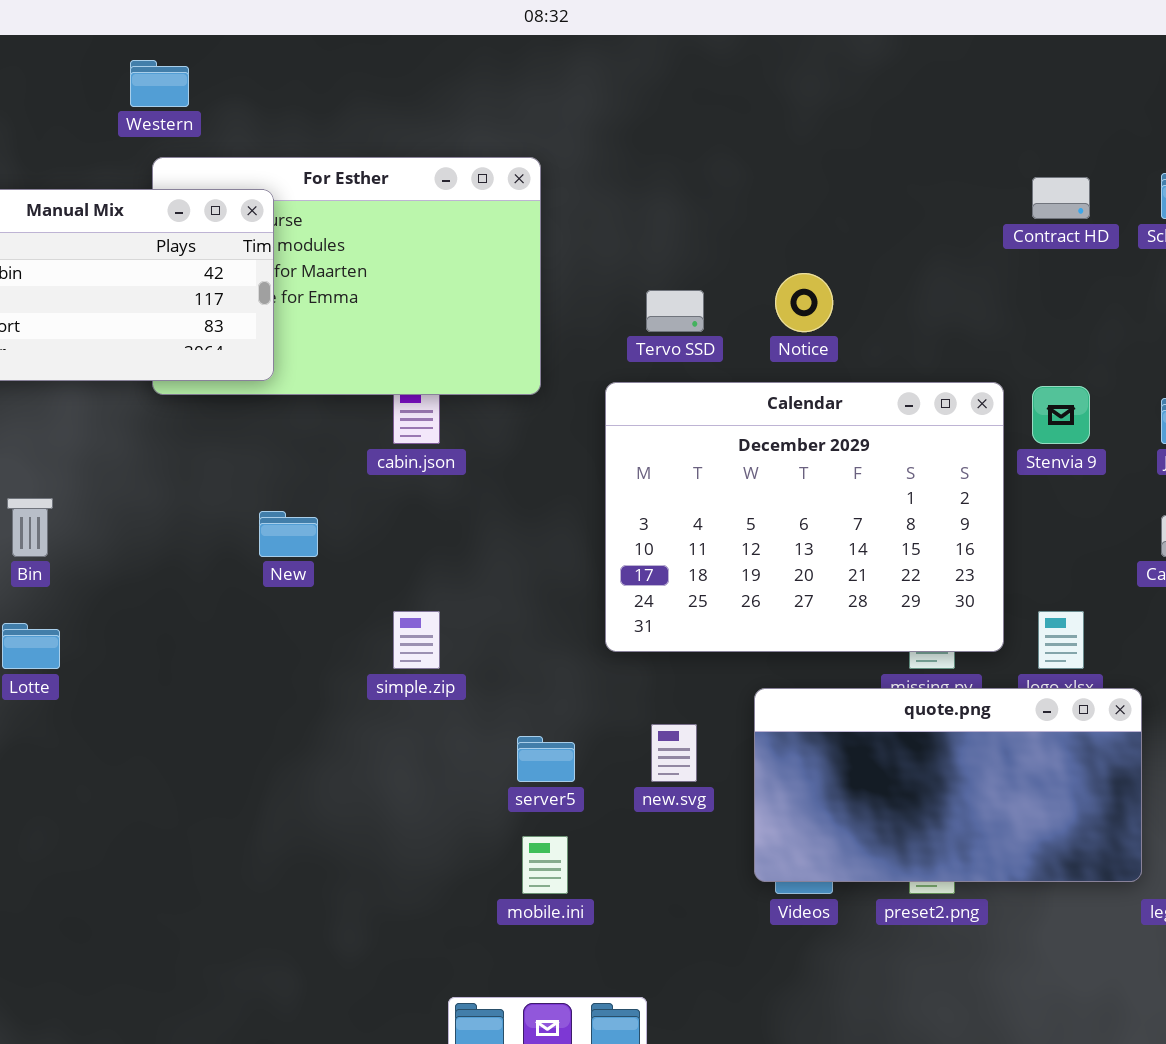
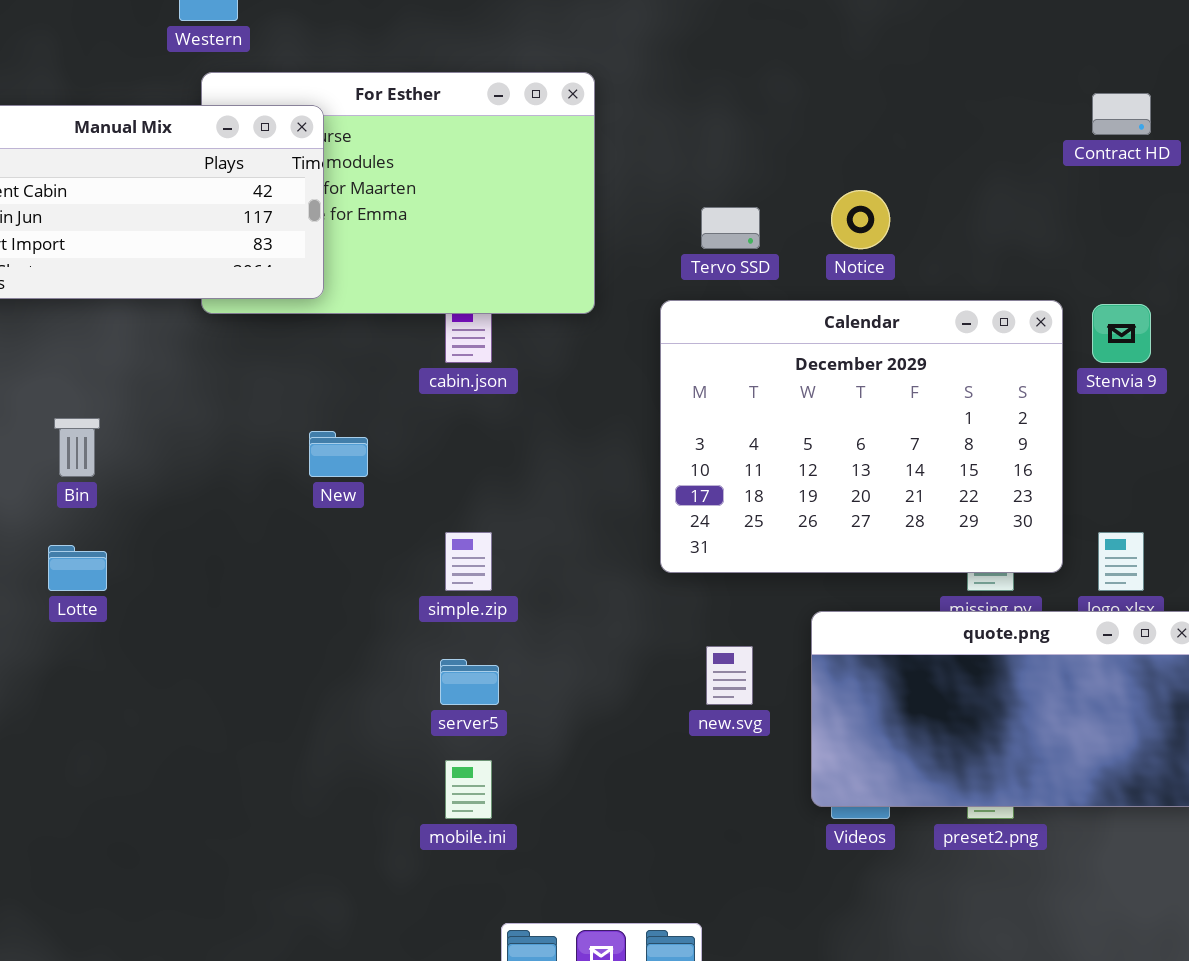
server5: [517,736,575,782] -> [440,659,499,705], moved
mobile.ini: [522,836,568,894] -> [445,760,492,819], moved

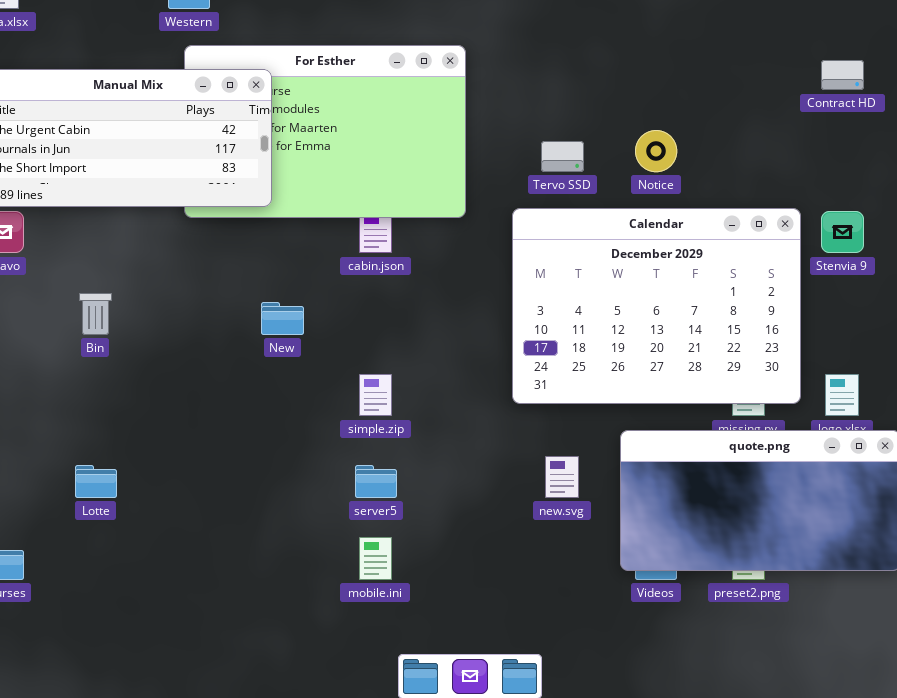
Lotte: [48,545,107,591] -> [75,465,117,498], moved

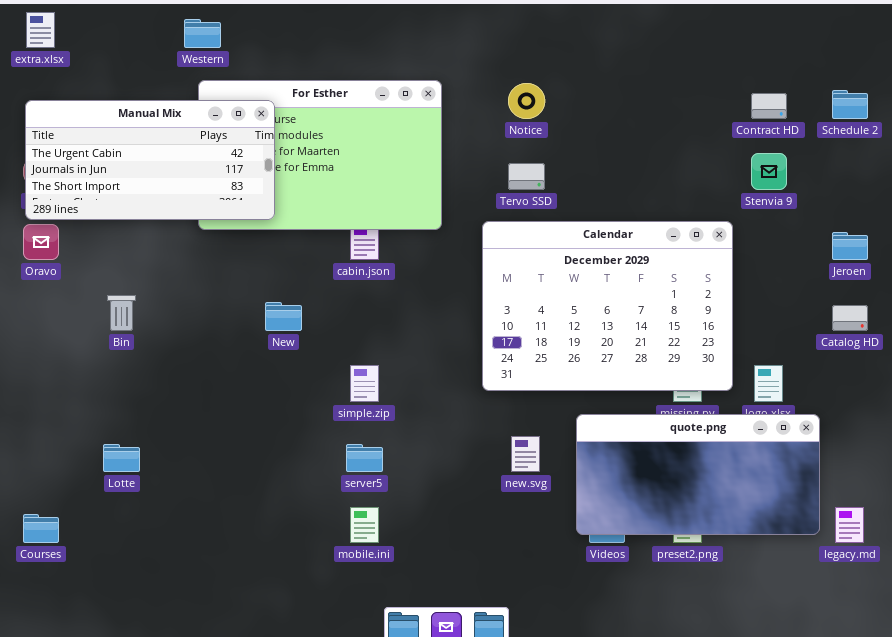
Notice: [635,130,677,172] -> [508,83,545,119], moved
Stenvia 9: [821,211,864,253] -> [751,153,787,190], moved

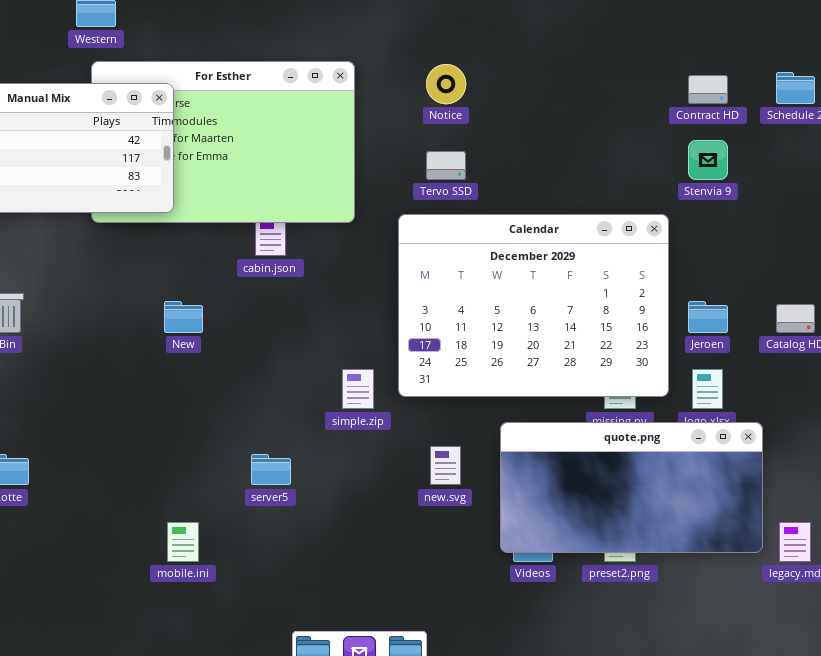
Jeroen: [832,232,868,260] -> [688,301,728,333], moved
simple.zip: [350,365,379,402] -> [342,369,374,409], moved
mobile.ini: [350,507,379,543] -> [167,522,199,562], moved

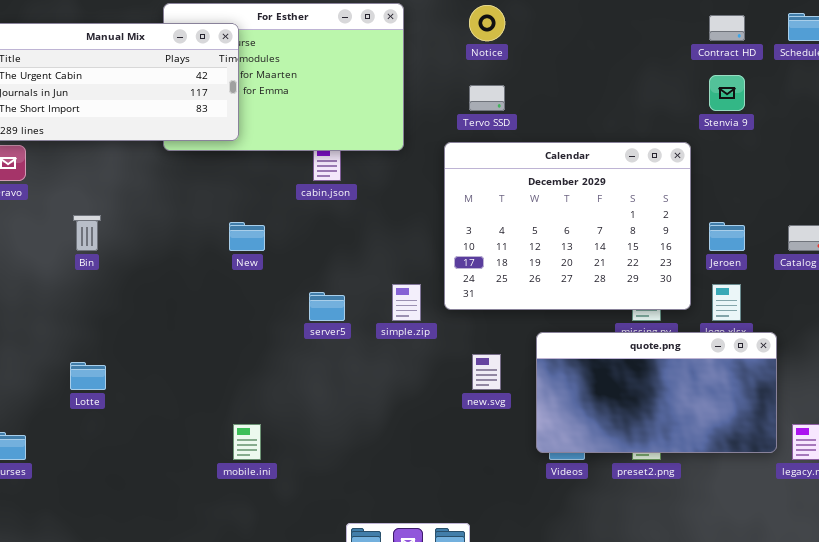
server5: [251,454,291,485] -> [309,292,345,321], moved

